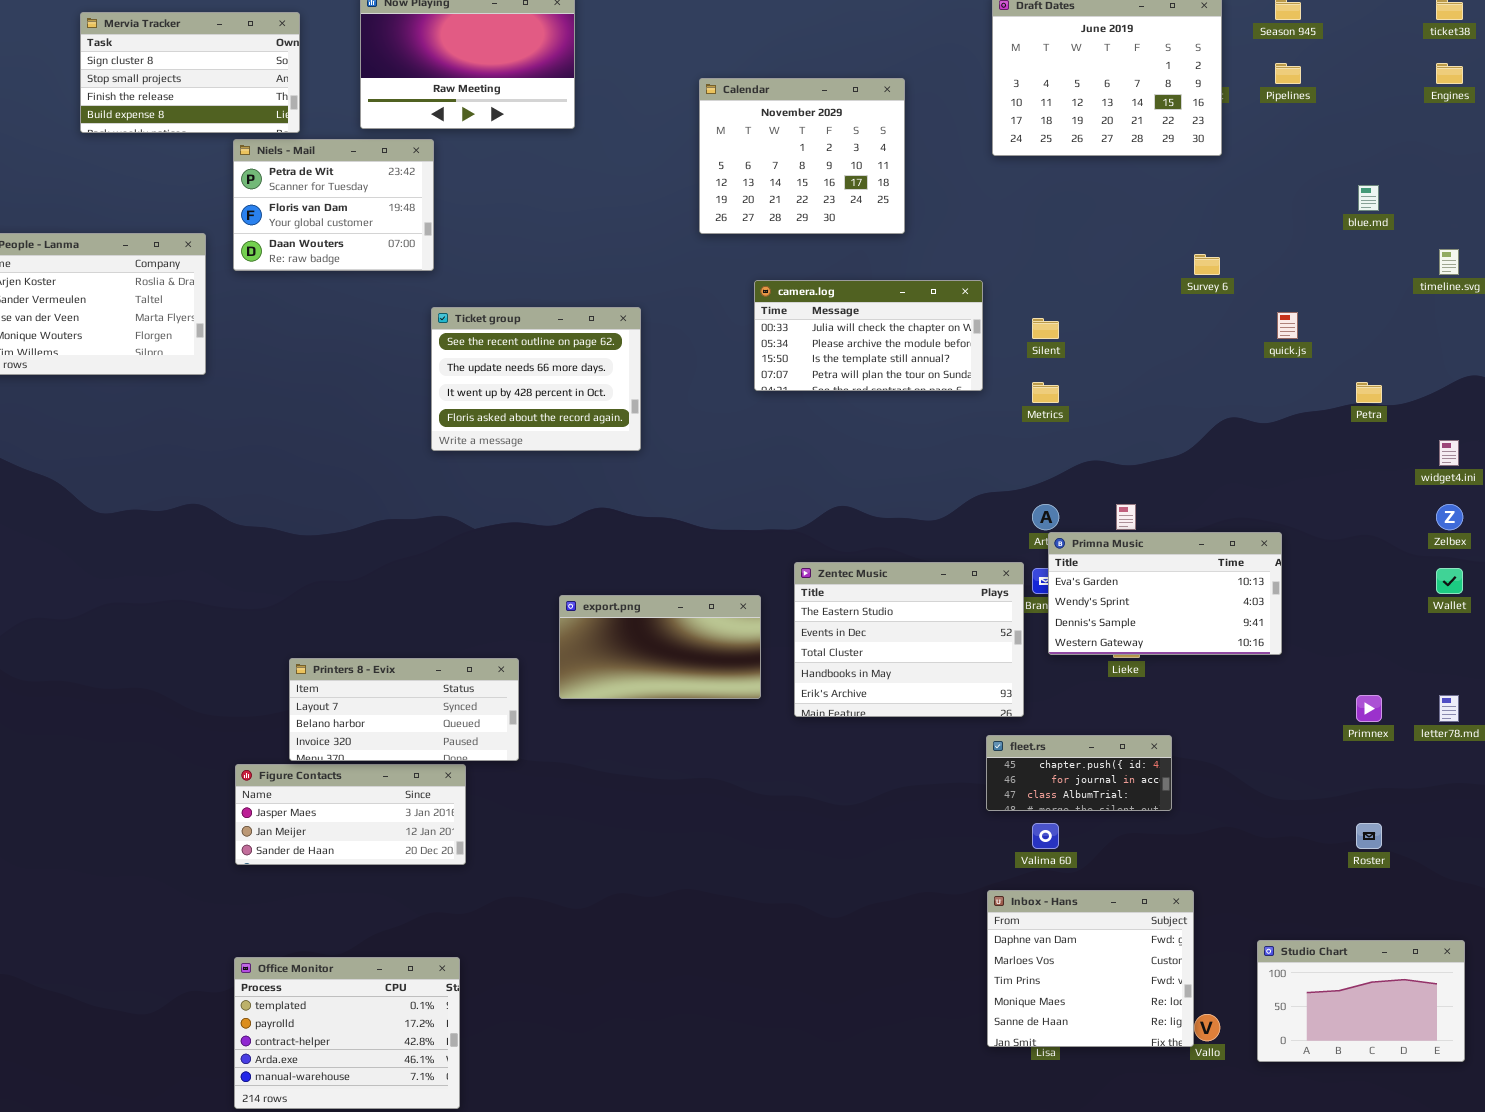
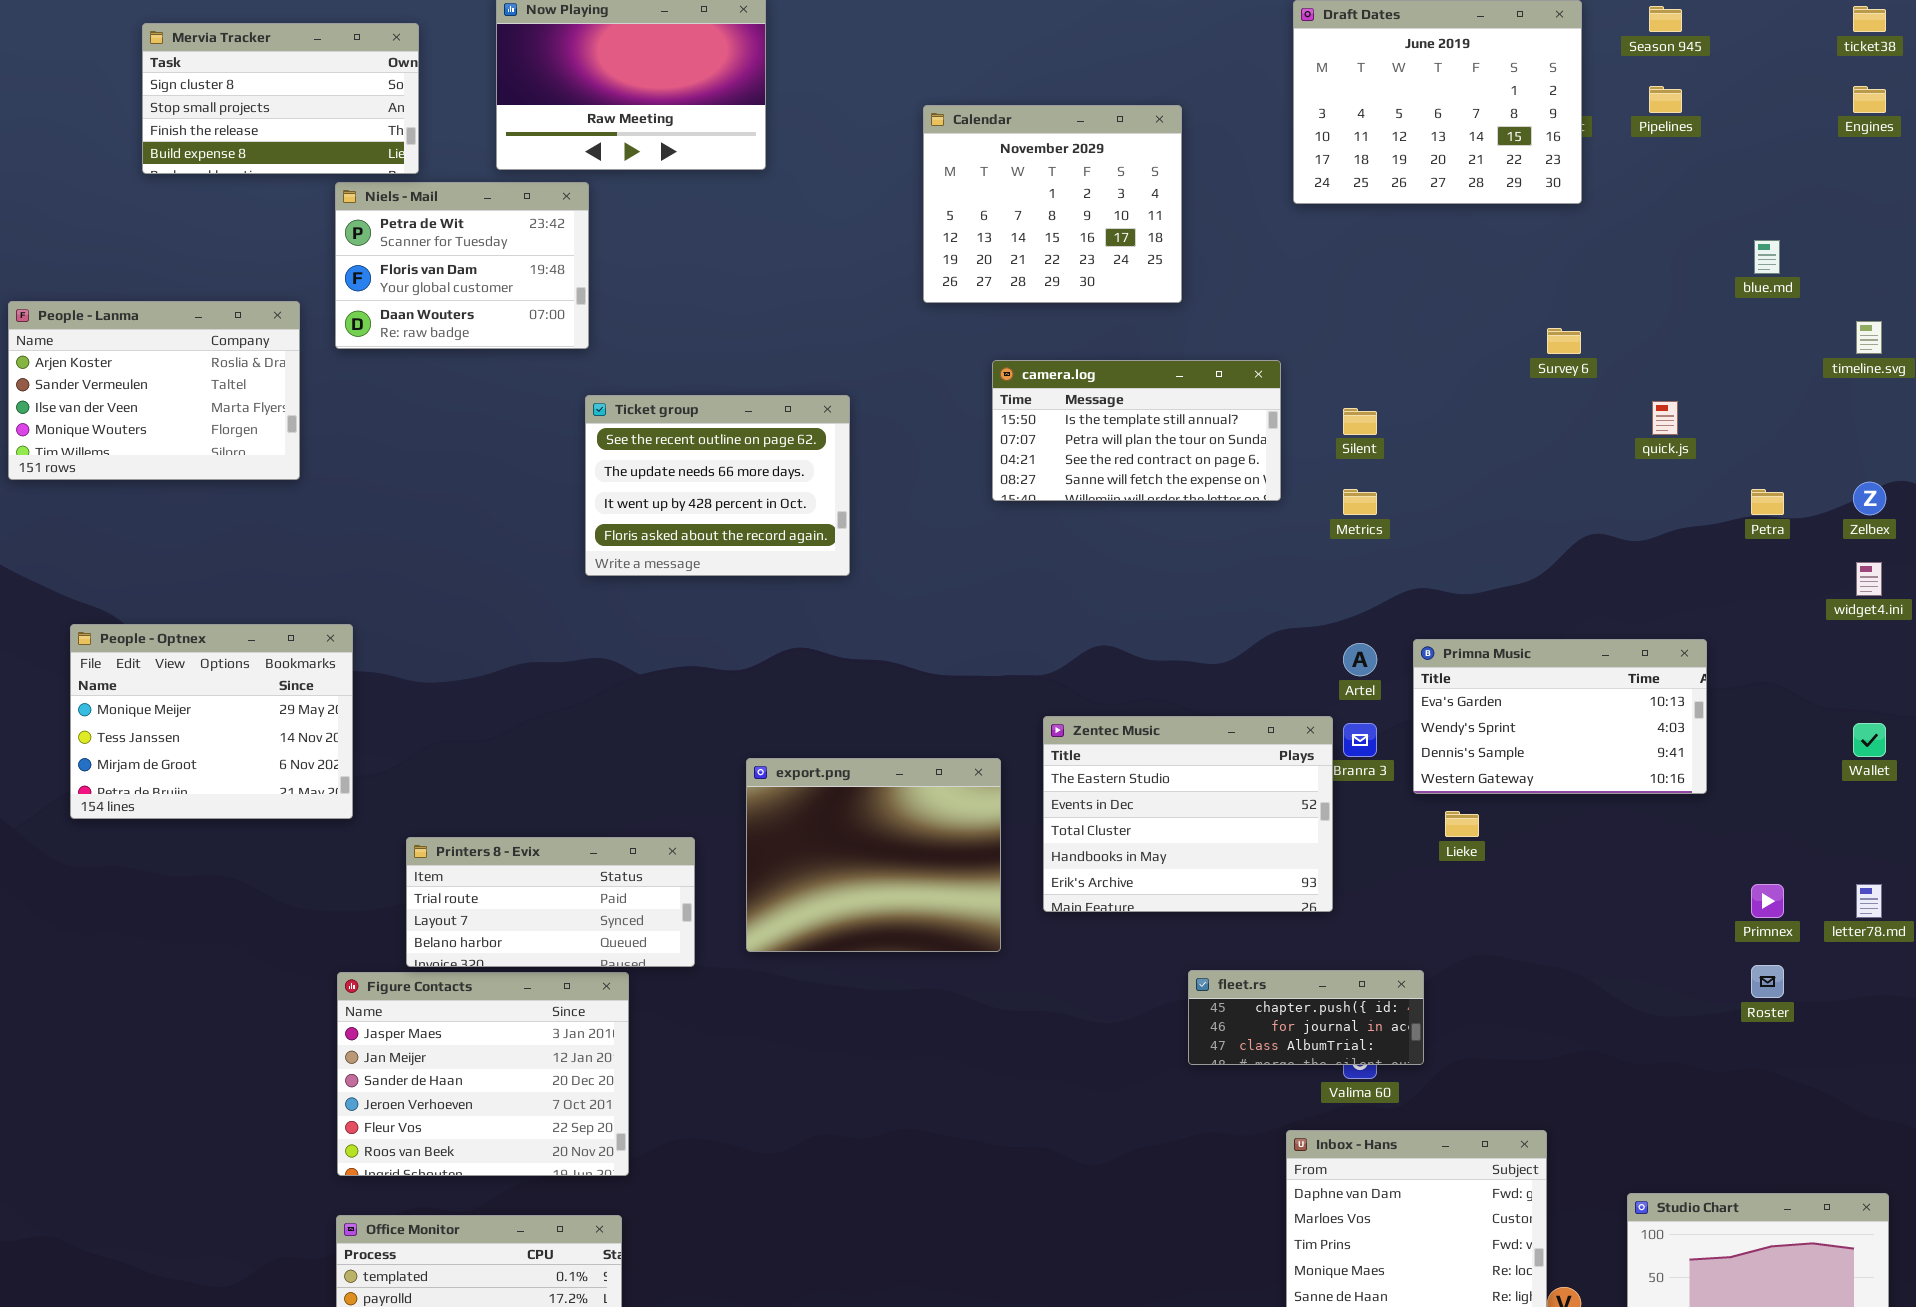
camera.log: [754,280,983,391] -> [992,360,1281,501], scrolled down 2 rows
People - Optnex: none -> [70,624,353,819], opened
Zelbex: [1436,504,1463,530] -> [1853,482,1886,515], moved
Primna Music: [1048,532,1282,655] -> [1413,639,1707,794], moved
export.png: [559,595,761,699] -> [746,758,1001,952], resized
Printers 8 - Evix: [289,658,519,761] -> [406,837,695,967], scrolled up 1 row
fleet.rs: [986,735,1172,811] -> [1188,970,1424,1065], moved
Figure Contacts: [235,764,466,865] -> [337,972,629,1176], resized
Roster: [1356,823,1382,849] -> [1751,965,1784,998], moved

